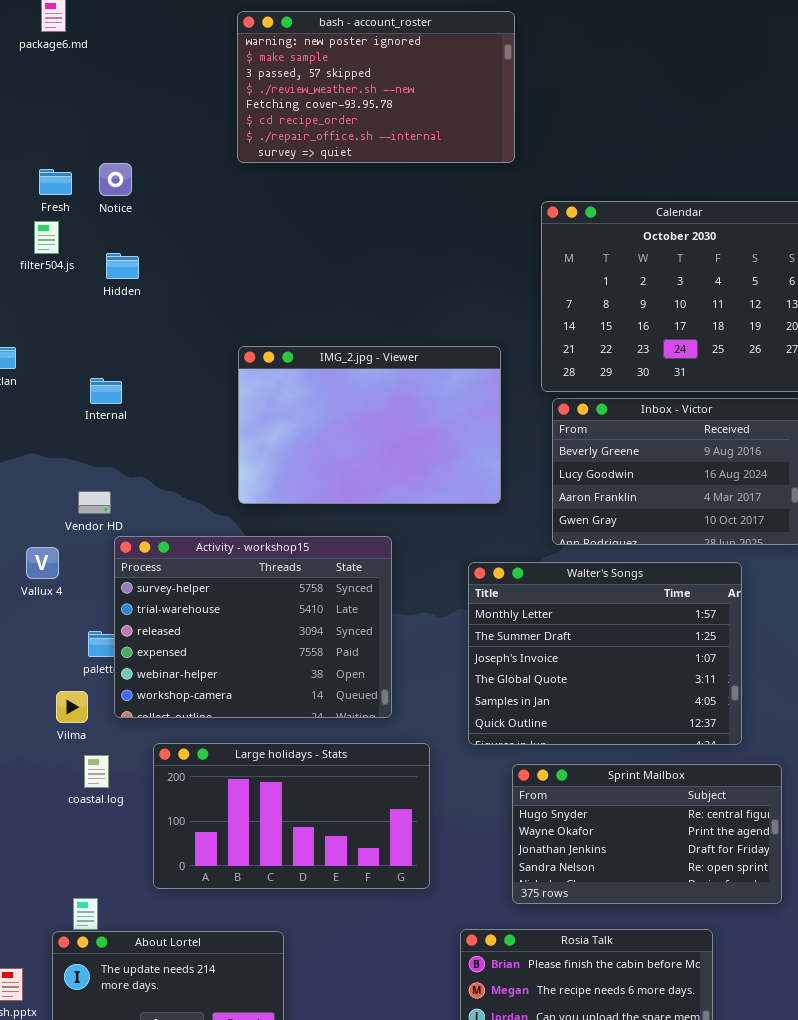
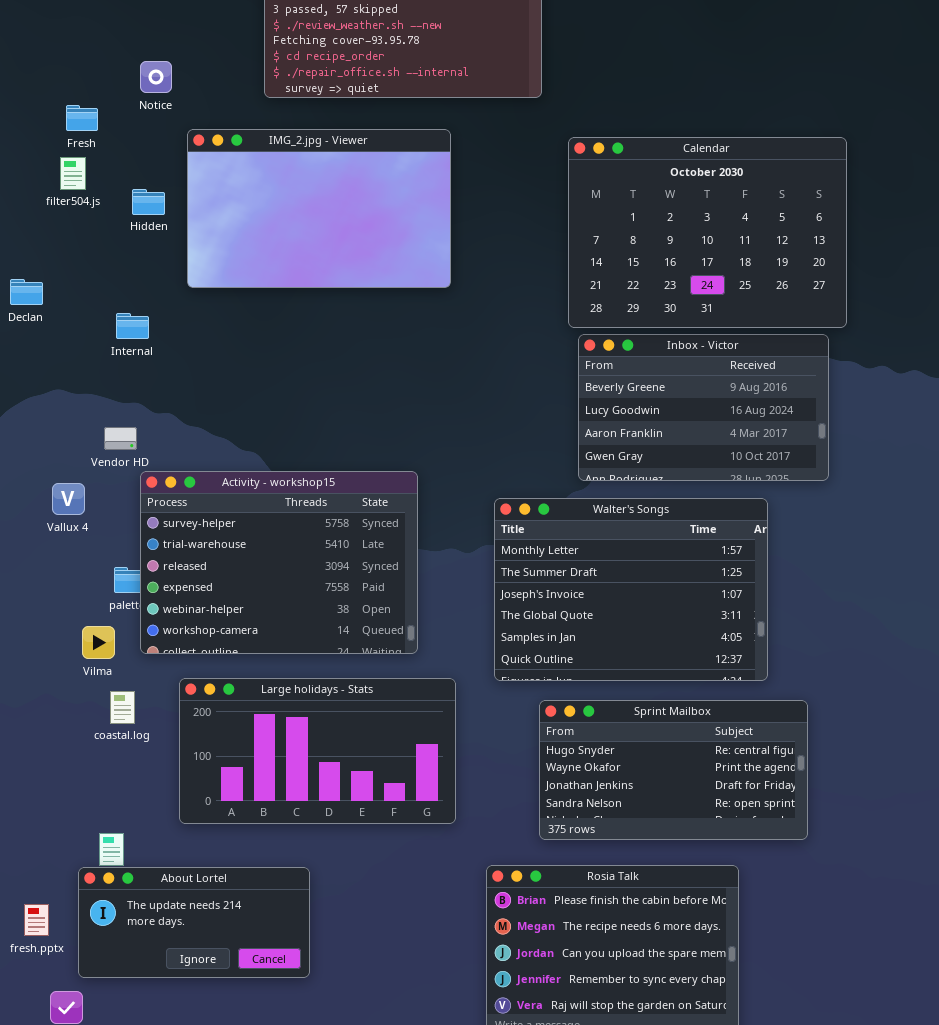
Notice: [99,163,132,196] -> [140,61,172,93], moved
IMG_2.jpg - Viewer: [238,346,501,504] -> [187,129,451,288], moved

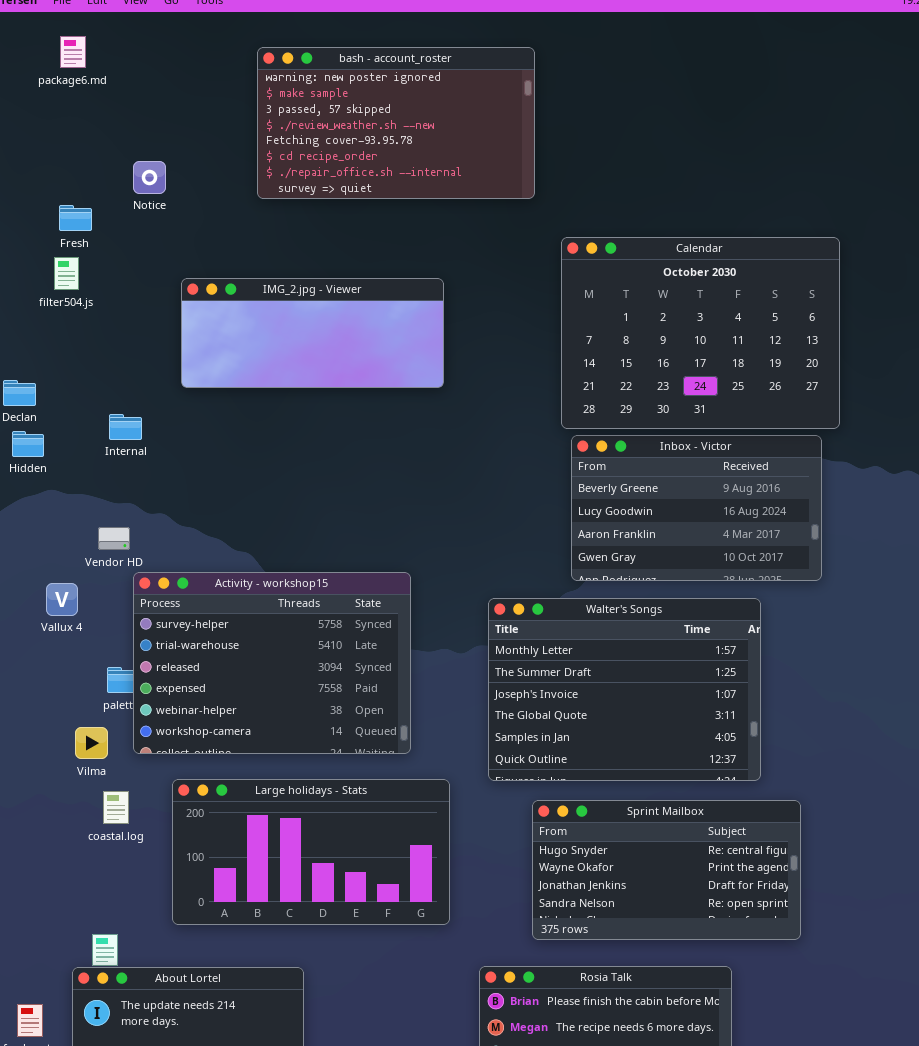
IMG_2.jpg - Viewer: [187,129,451,288] -> [181,278,444,388], resized
Hidden: [132,189,165,215] -> [12,431,44,457], moved

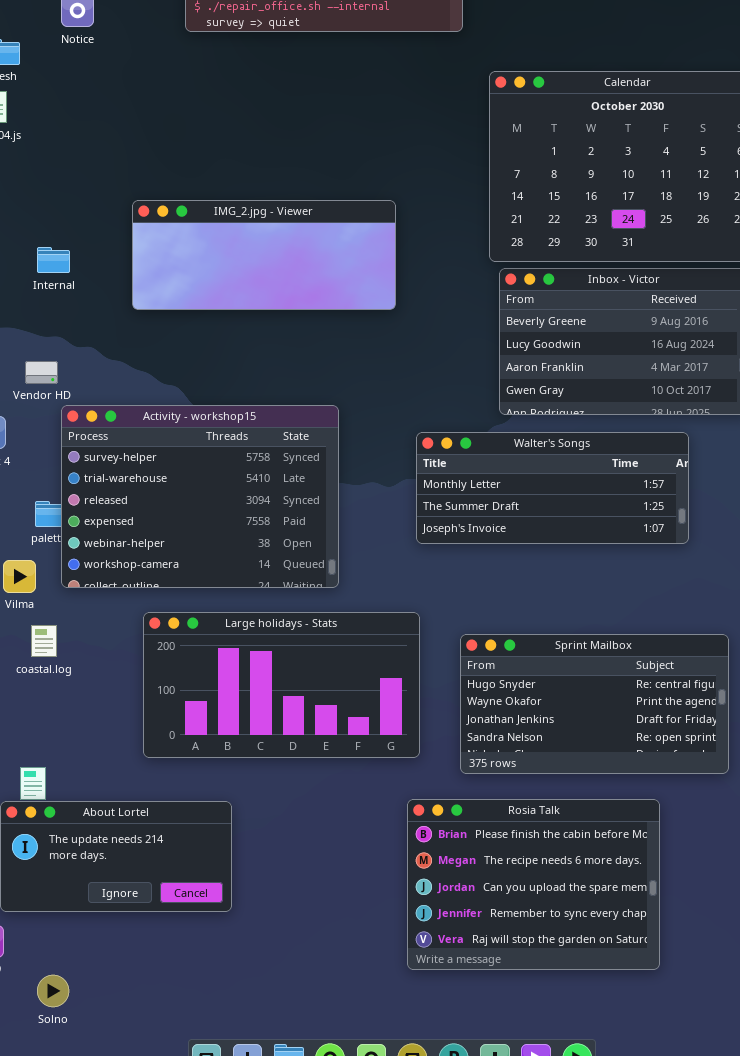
IMG_2.jpg - Viewer: [181,278,444,388] -> [132,200,396,310], moved
Walter's Songs: [488,598,761,781] -> [416,432,689,544], resized
Large holidays - Stats: [172,779,450,925] -> [143,612,420,758], moved

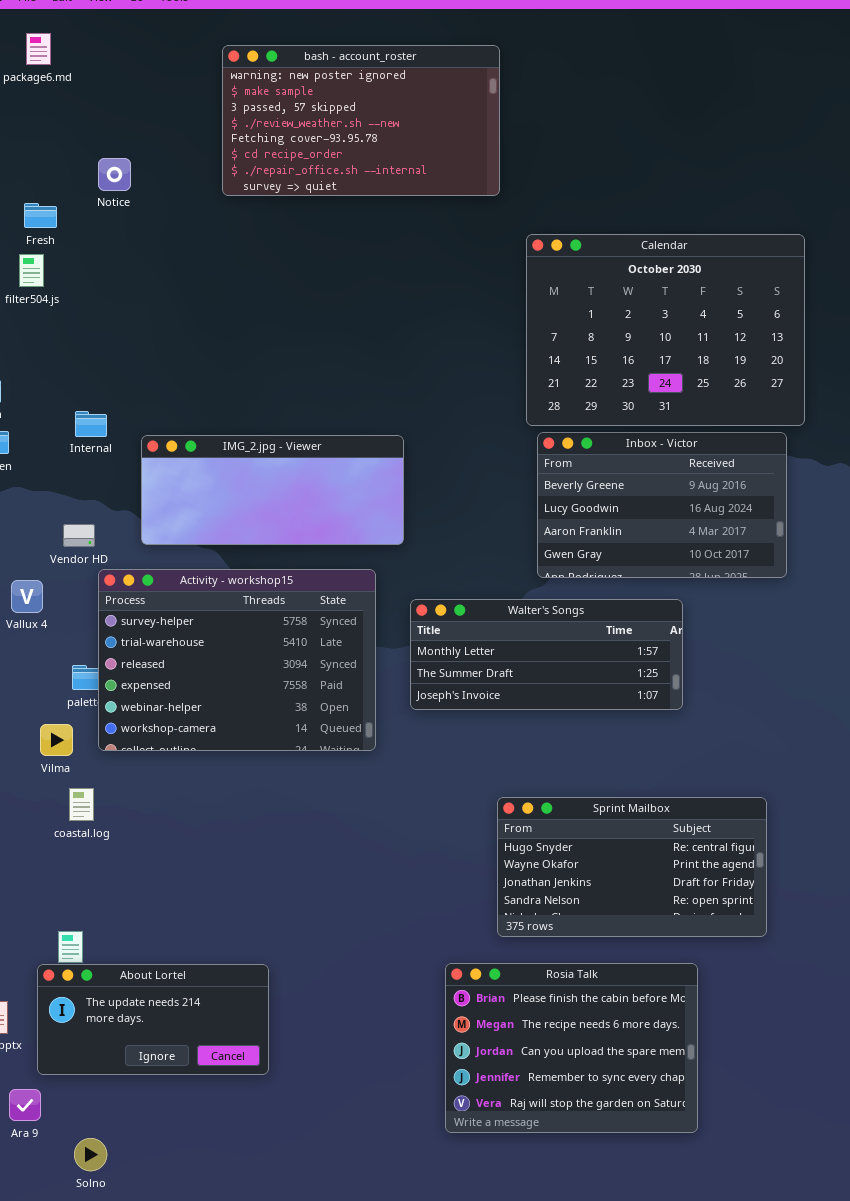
IMG_2.jpg - Viewer: [132,200,396,310] -> [141,435,404,545], moved
Walter's Songs: [416,432,689,544] -> [410,599,683,710], moved
Large holidays - Stats: [143,612,420,758] -> none, closed

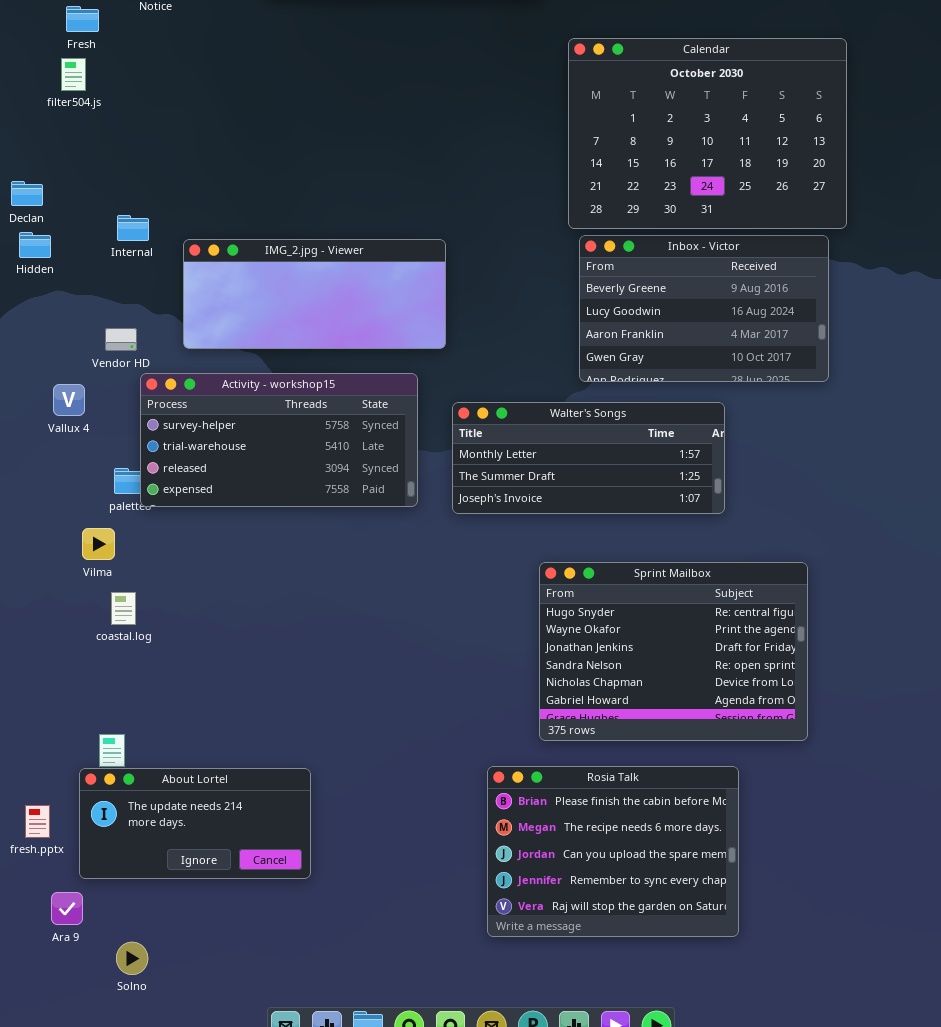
Activity - workshop15: [98,569,376,751] -> [140,373,418,507], resized
Sprint Mailbox: [497,797,767,937] -> [539,562,808,741], resized

